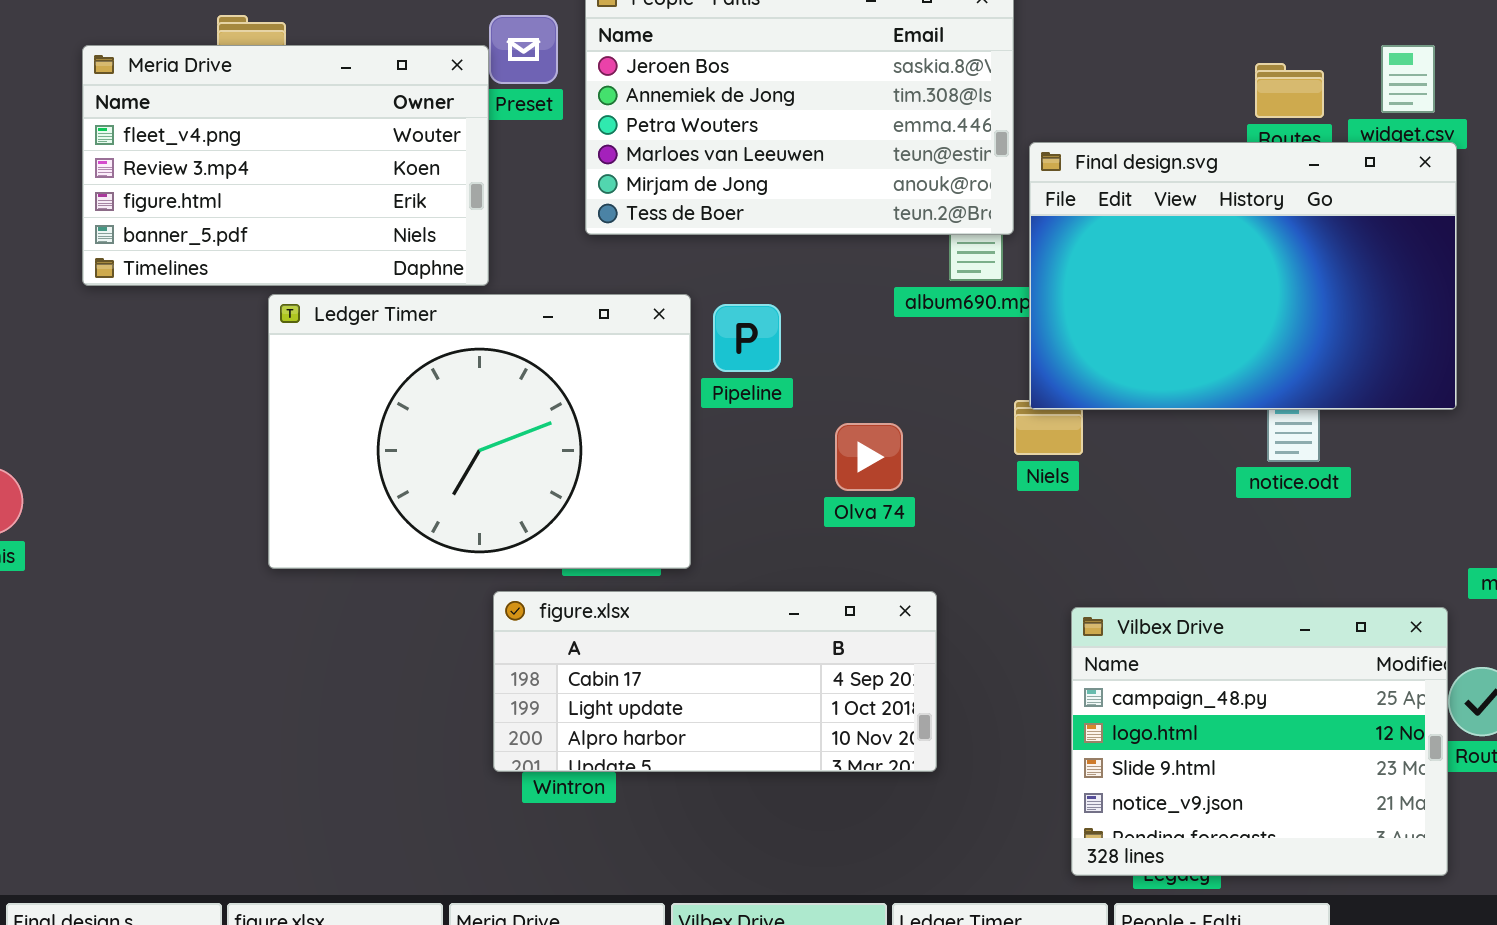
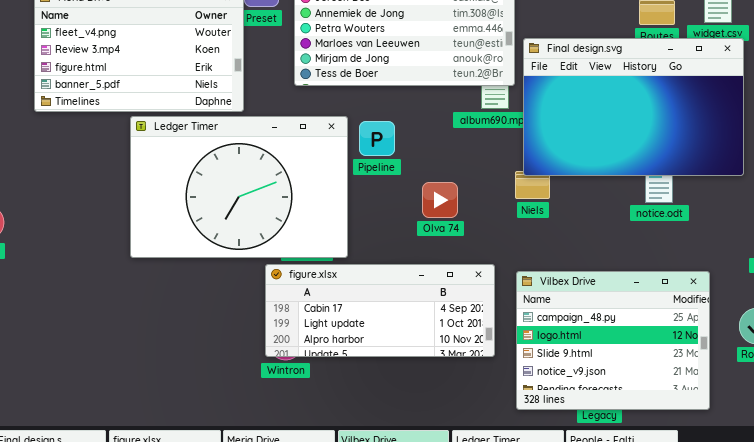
figure.xlsx: [493,591,937,772] -> [265,264,495,357], moved
Vilbex Drive: [1071,607,1448,876] -> [516,271,710,410], moved

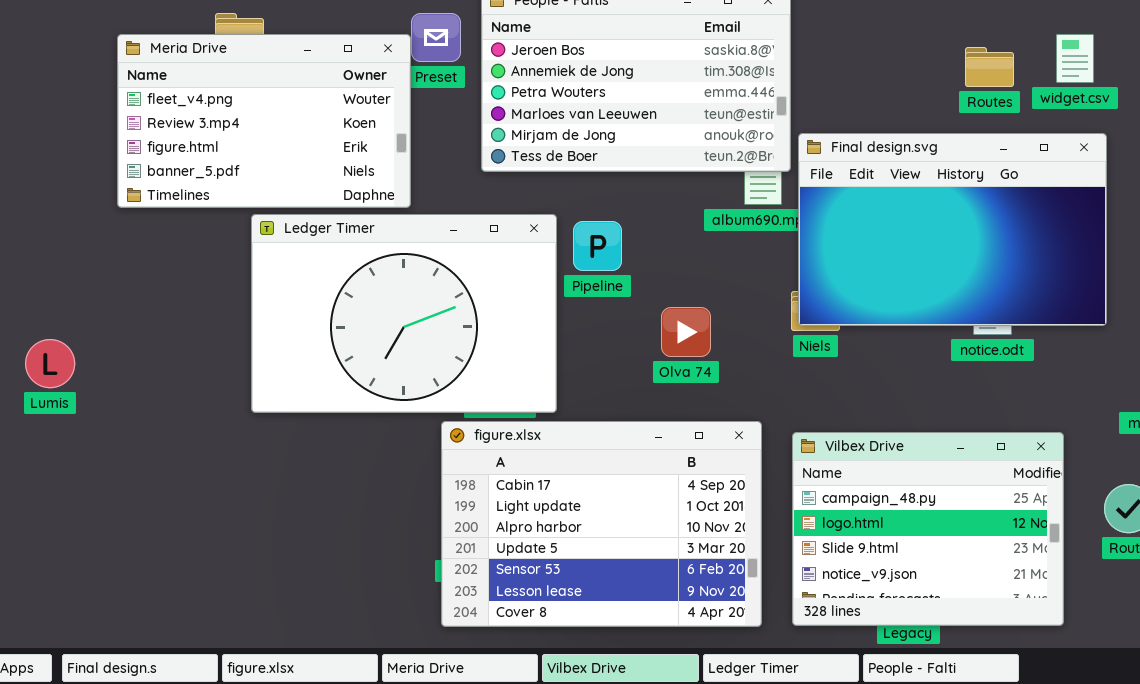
Final design.svg: [523,38,744,176] -> [798,133,1107,326], moved
figure.xlsx: [265,264,495,357] -> [441,421,762,627], resized

